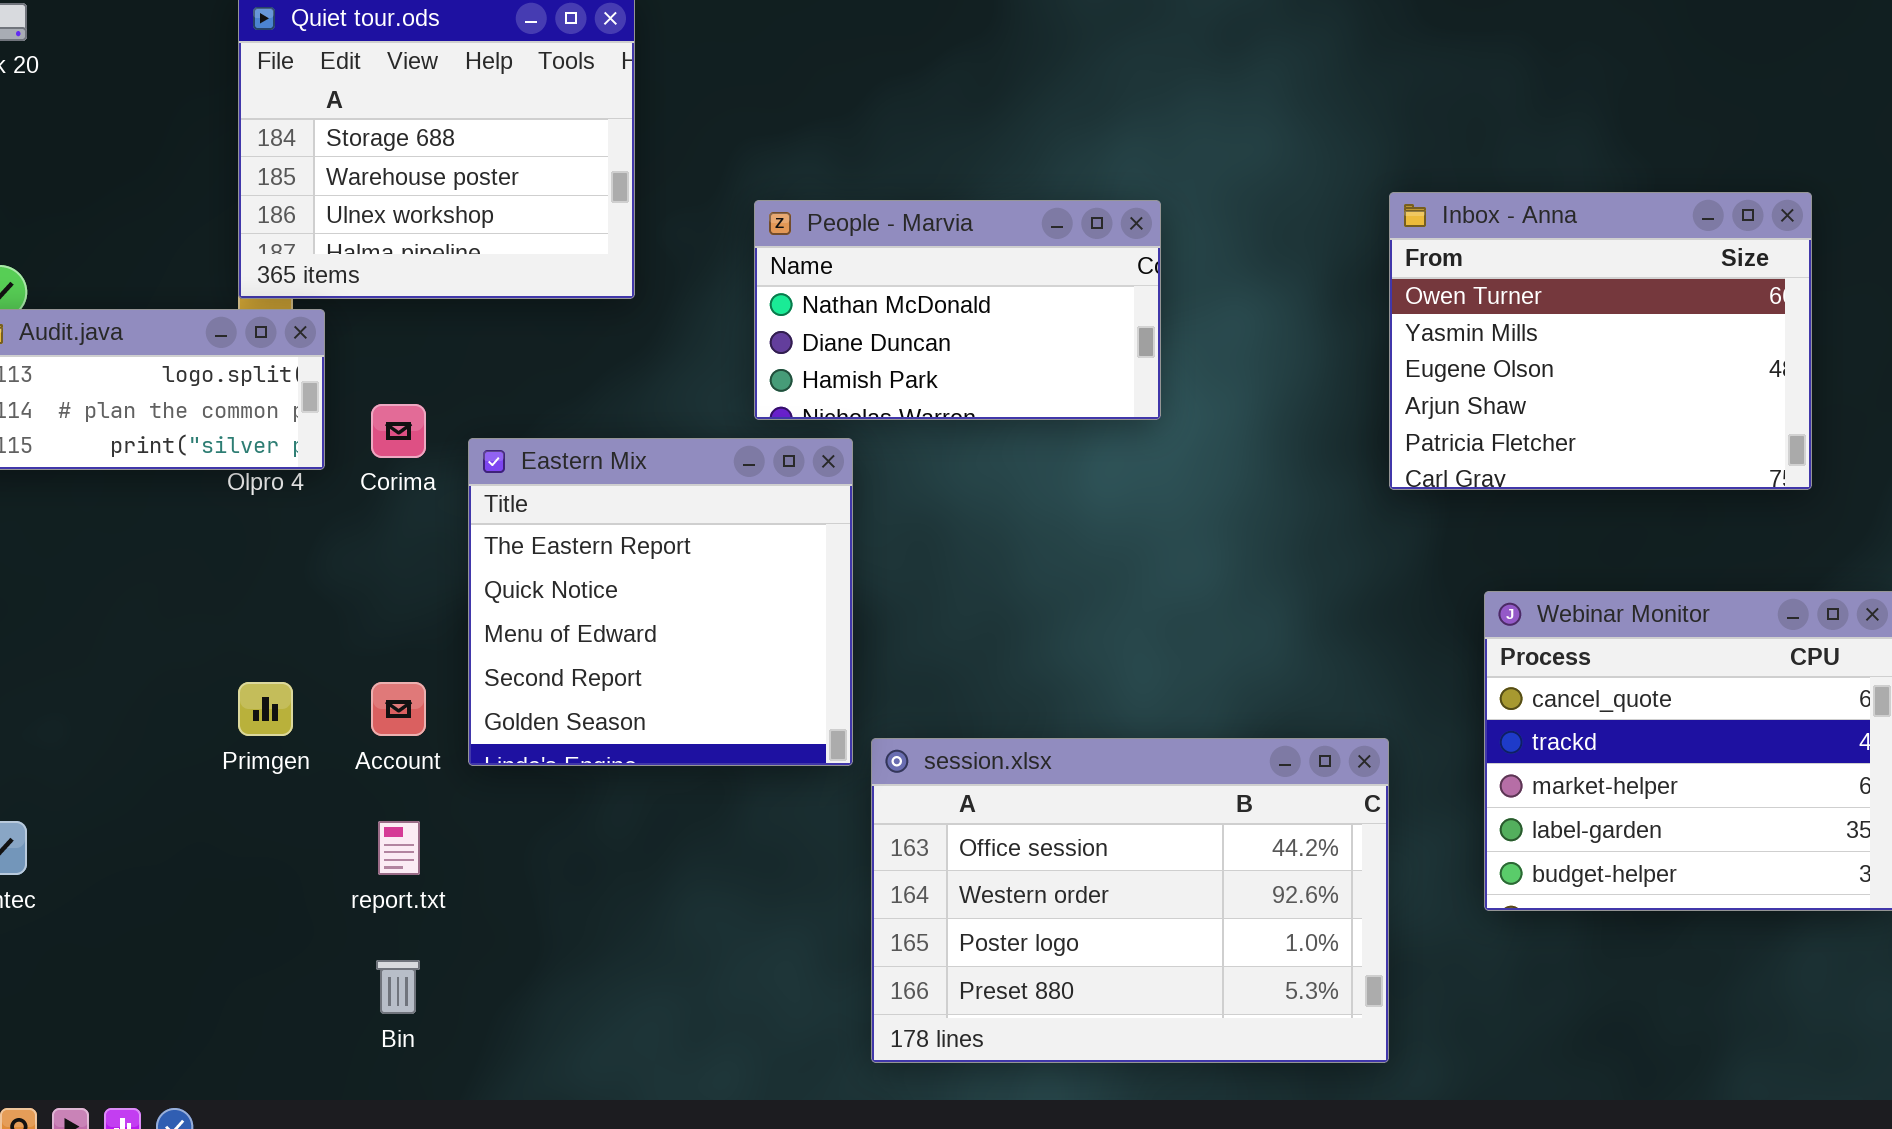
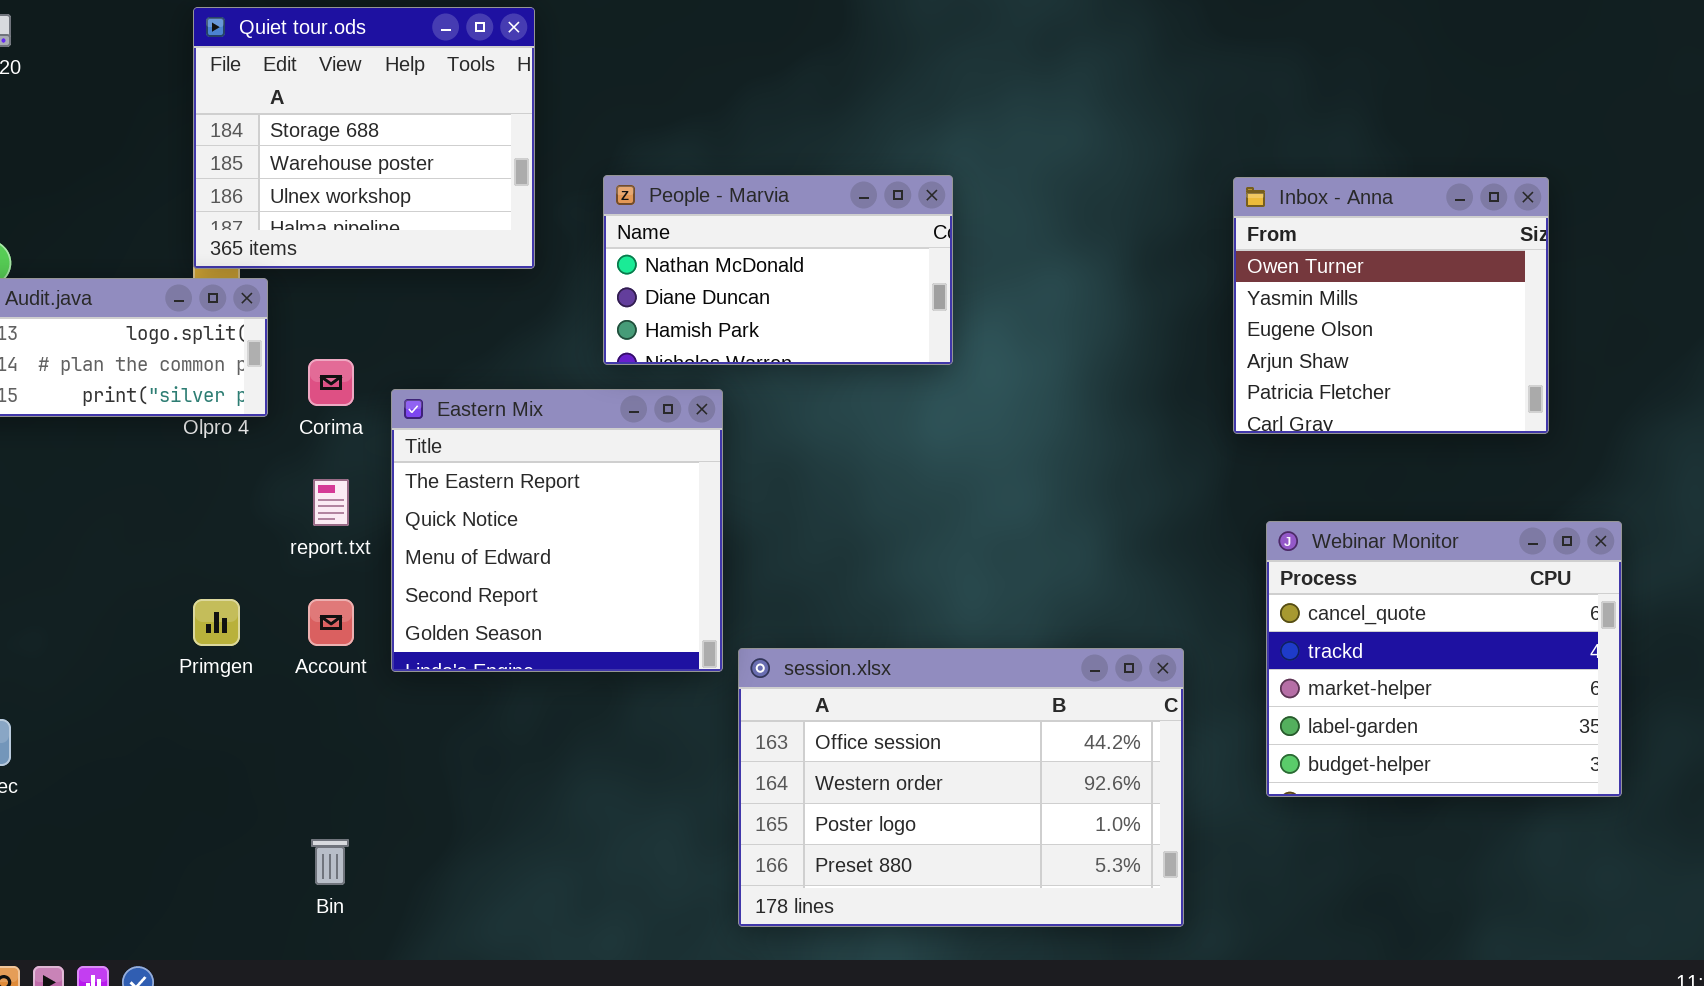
Inbox - Anna: [1389,192,1812,490] -> [1233,177,1549,434], resized
People - Marvia: [754,200,1161,420] -> [603,175,953,365], moved
report.txt: [378,821,420,875] -> [313,479,349,526], moved

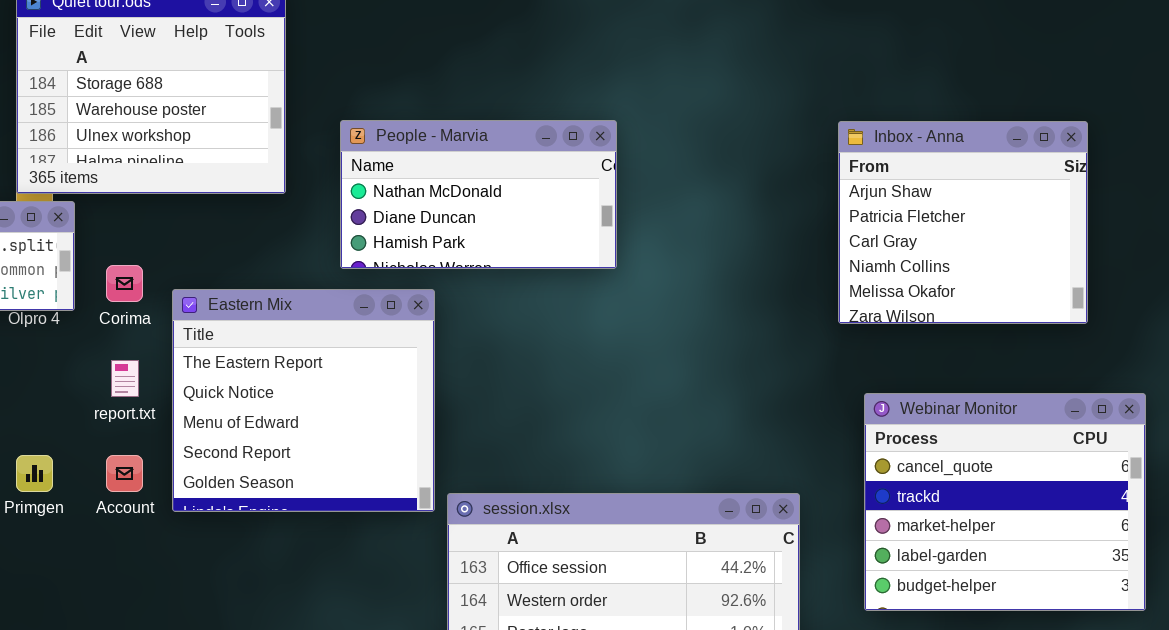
Inbox - Anna: [1233,177,1549,434] -> [838,121,1088,324], scrolled down 3 rows

